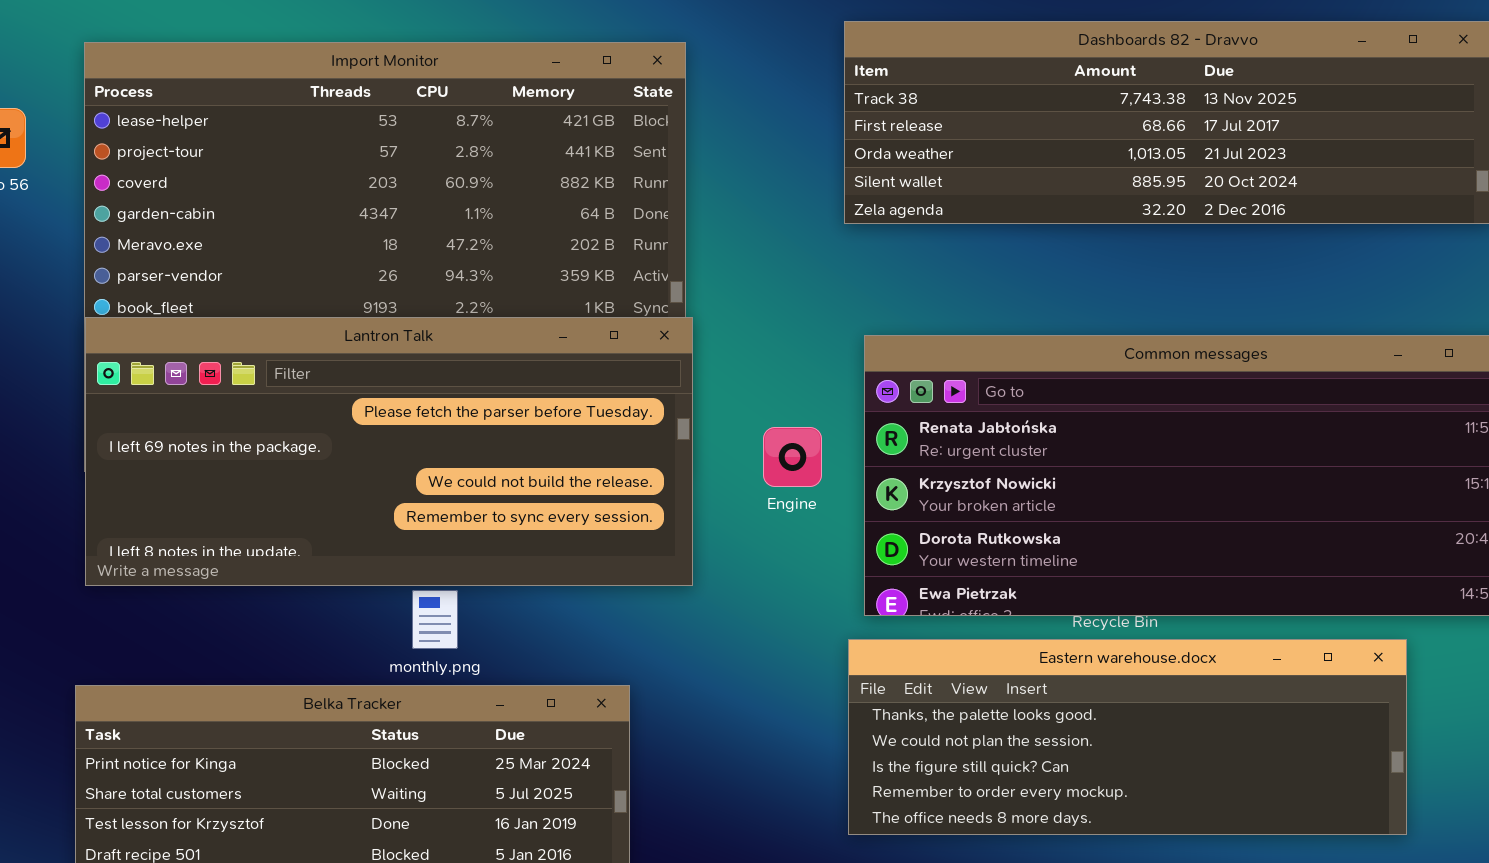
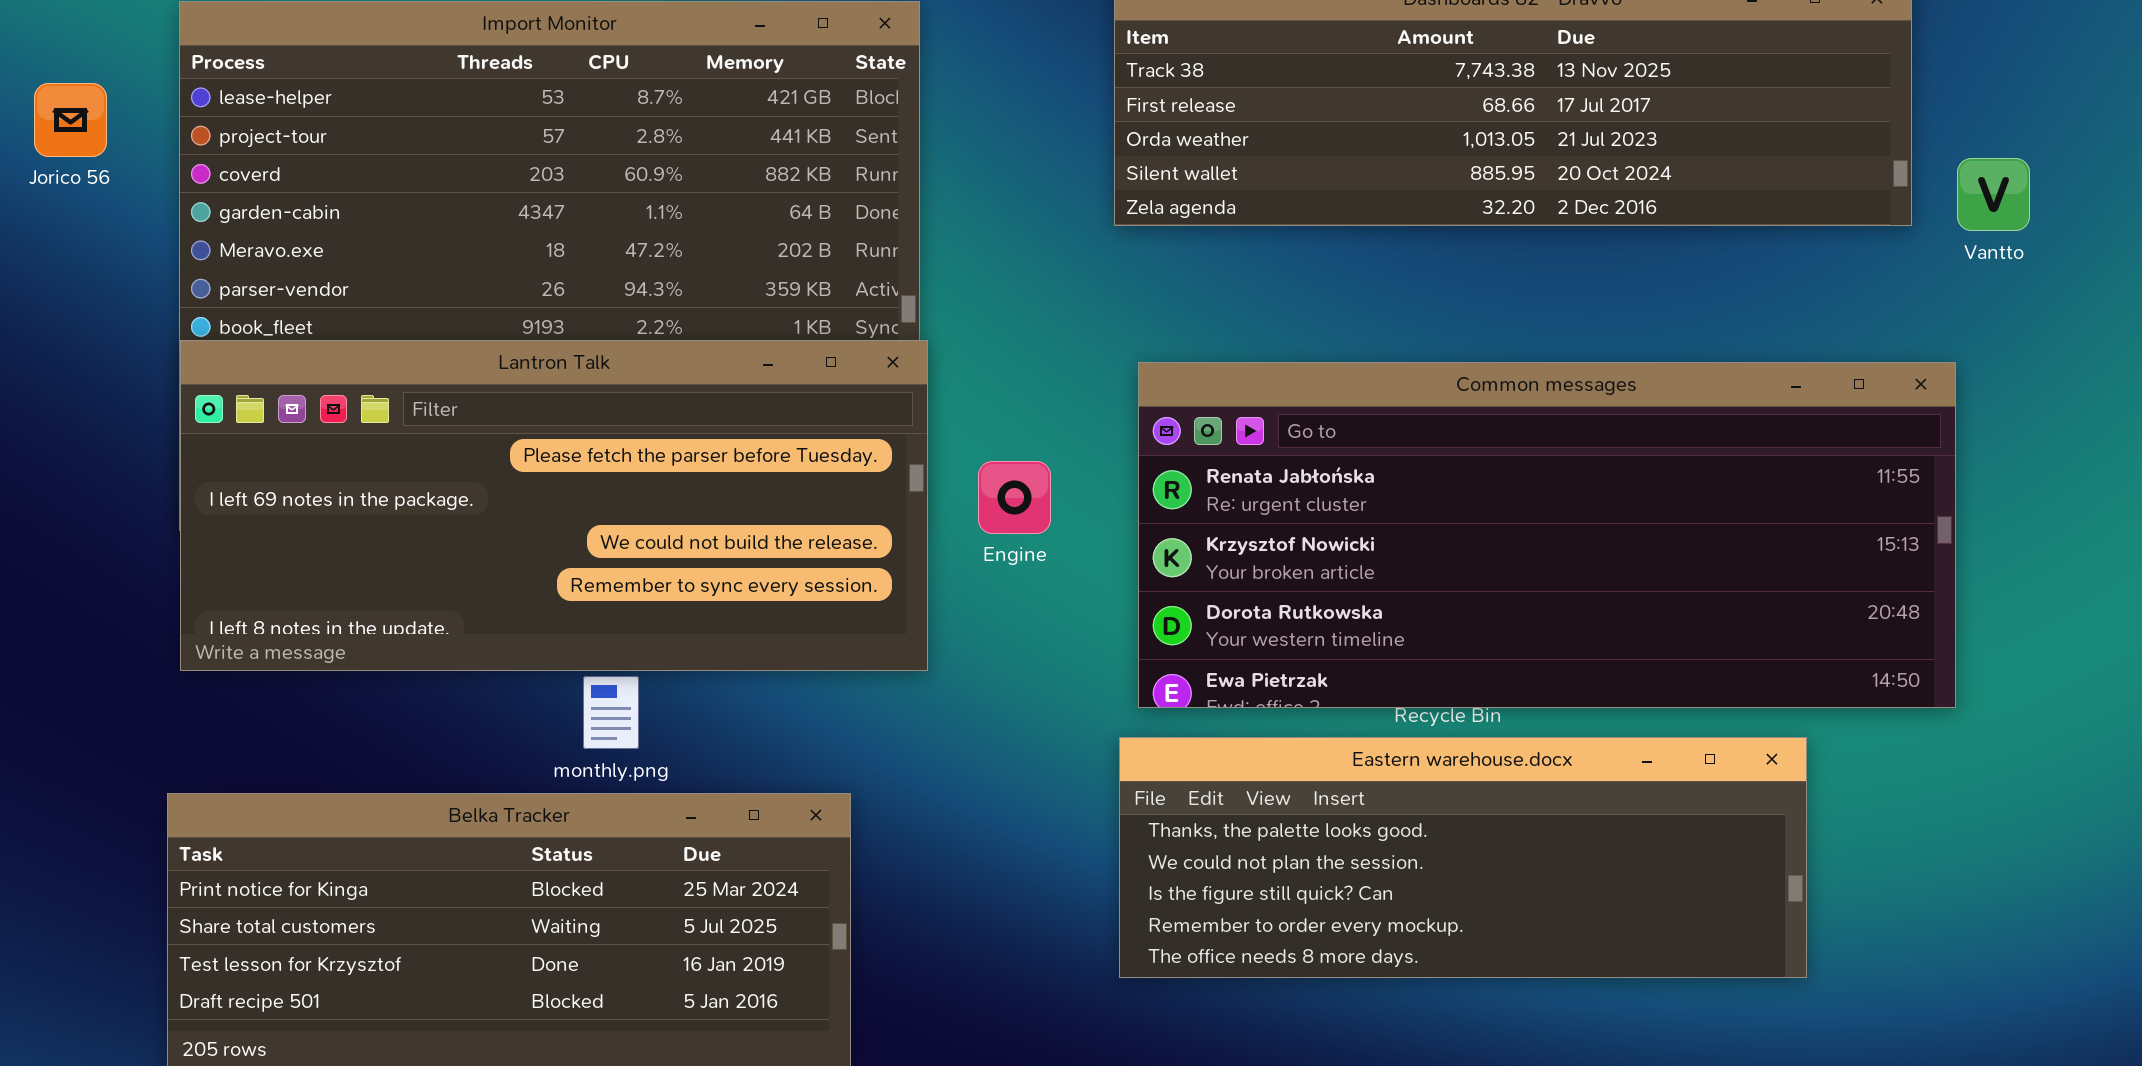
Engine: [763,427,822,487] -> [978,461,1051,534], moved

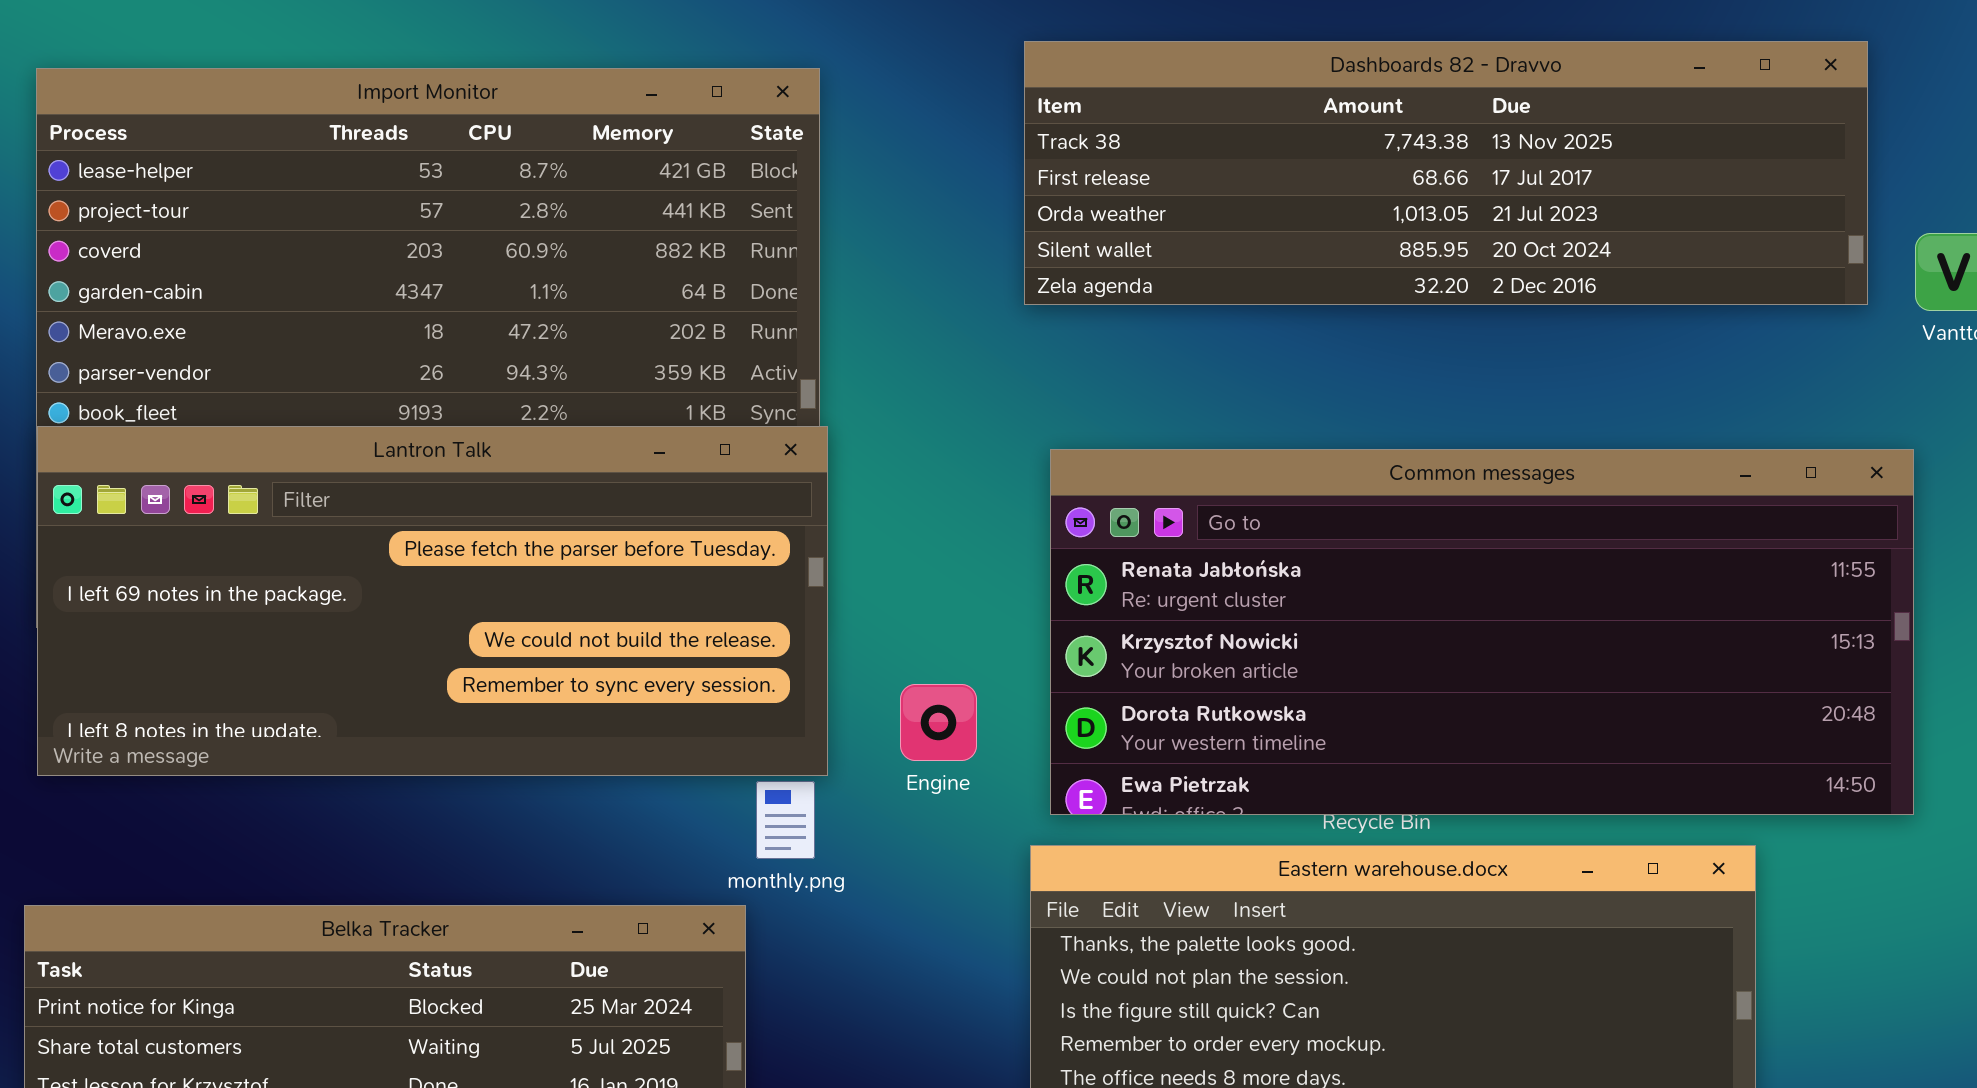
Engine: [978,461,1051,534] -> [900,684,977,761], moved
monthly.png: [583,676,639,749] -> [756,781,815,859], moved

